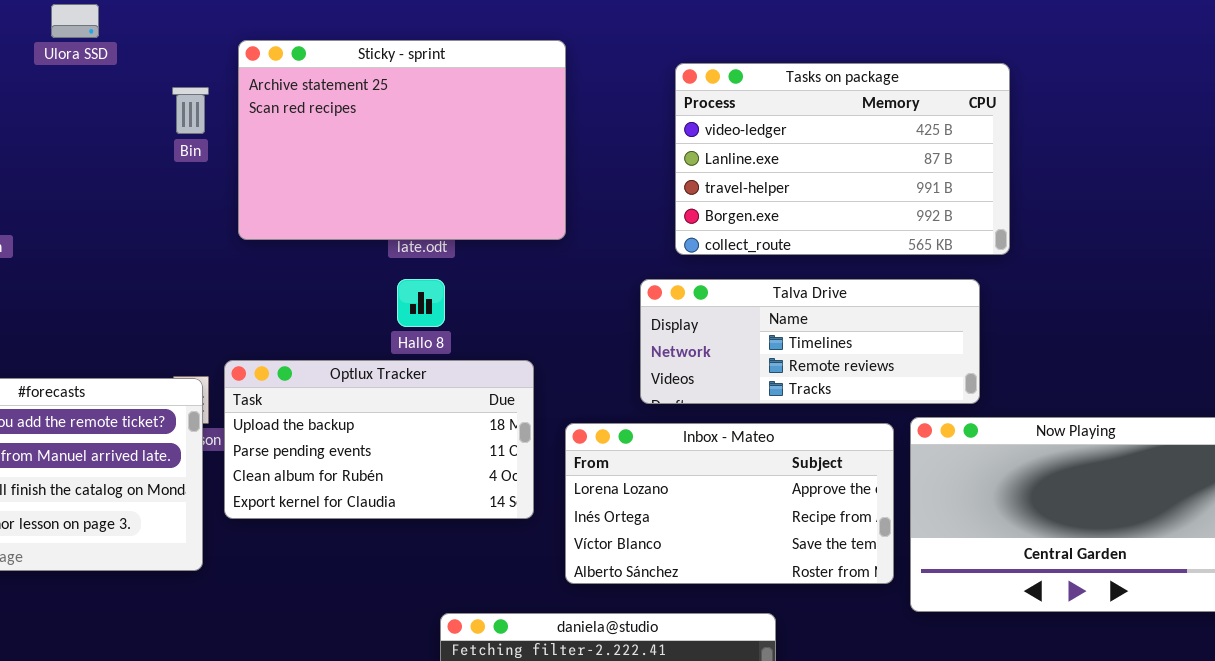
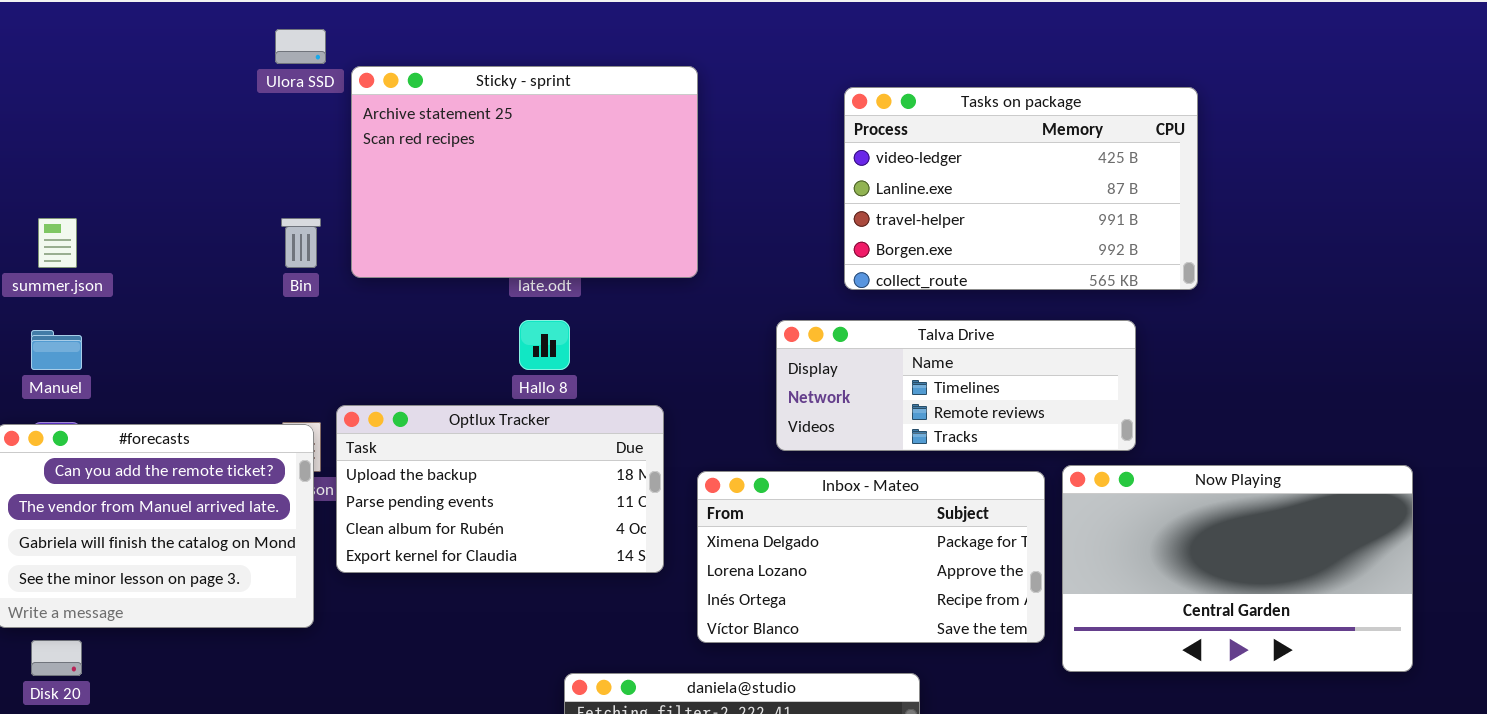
Ulora SSD: [51,4,99,38] -> [275,29,326,64], moved
Tasks on package: [675,63,1010,255] -> [844,87,1198,290], moved
Bin: [172,87,209,134] -> [281,218,321,268], moved
Inbox - Mateo: [565,423,894,584] -> [697,471,1045,643], scrolled up 1 row

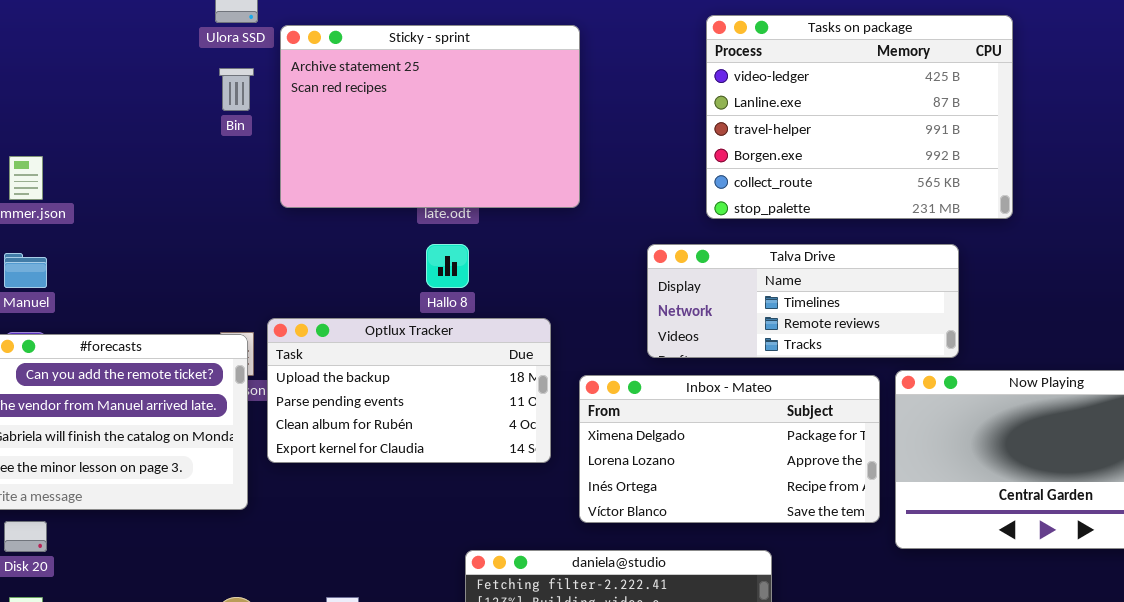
Tasks on package: [844,87,1198,290] -> [706,15,1013,219], resized
Bin: [281,218,321,268] -> [219,68,254,111], moved

